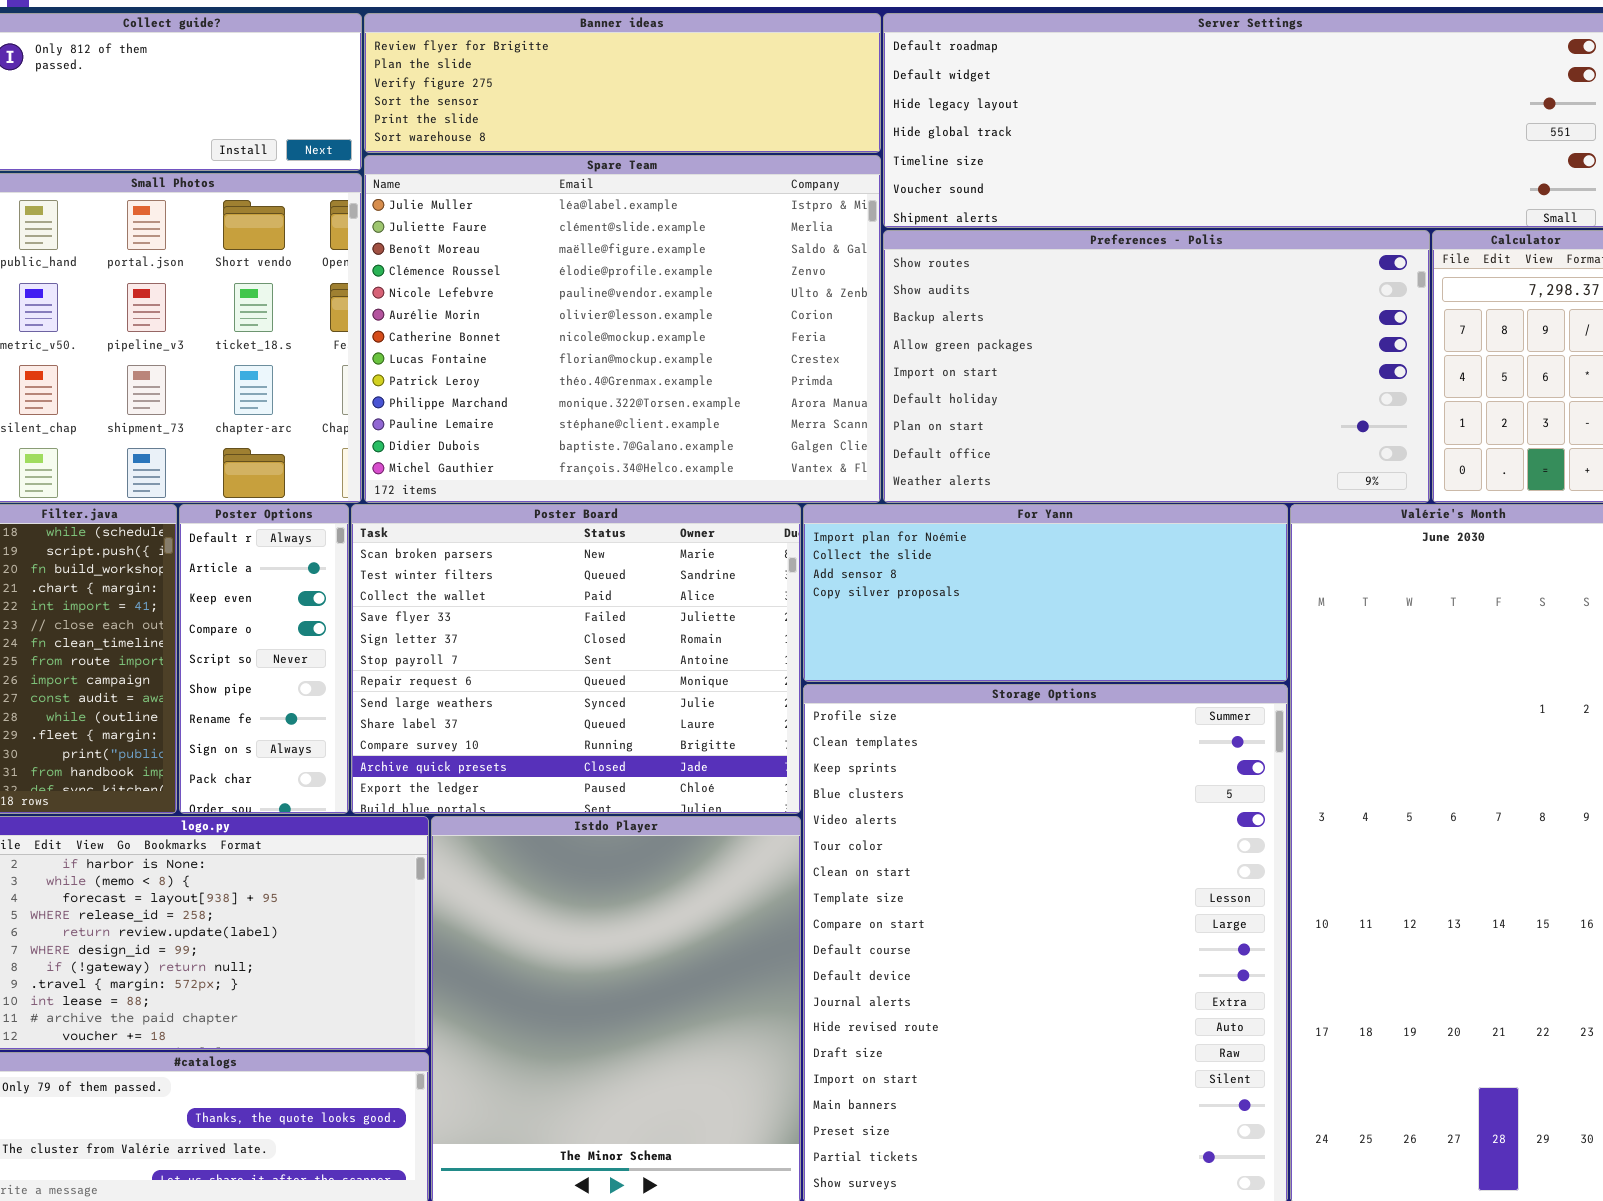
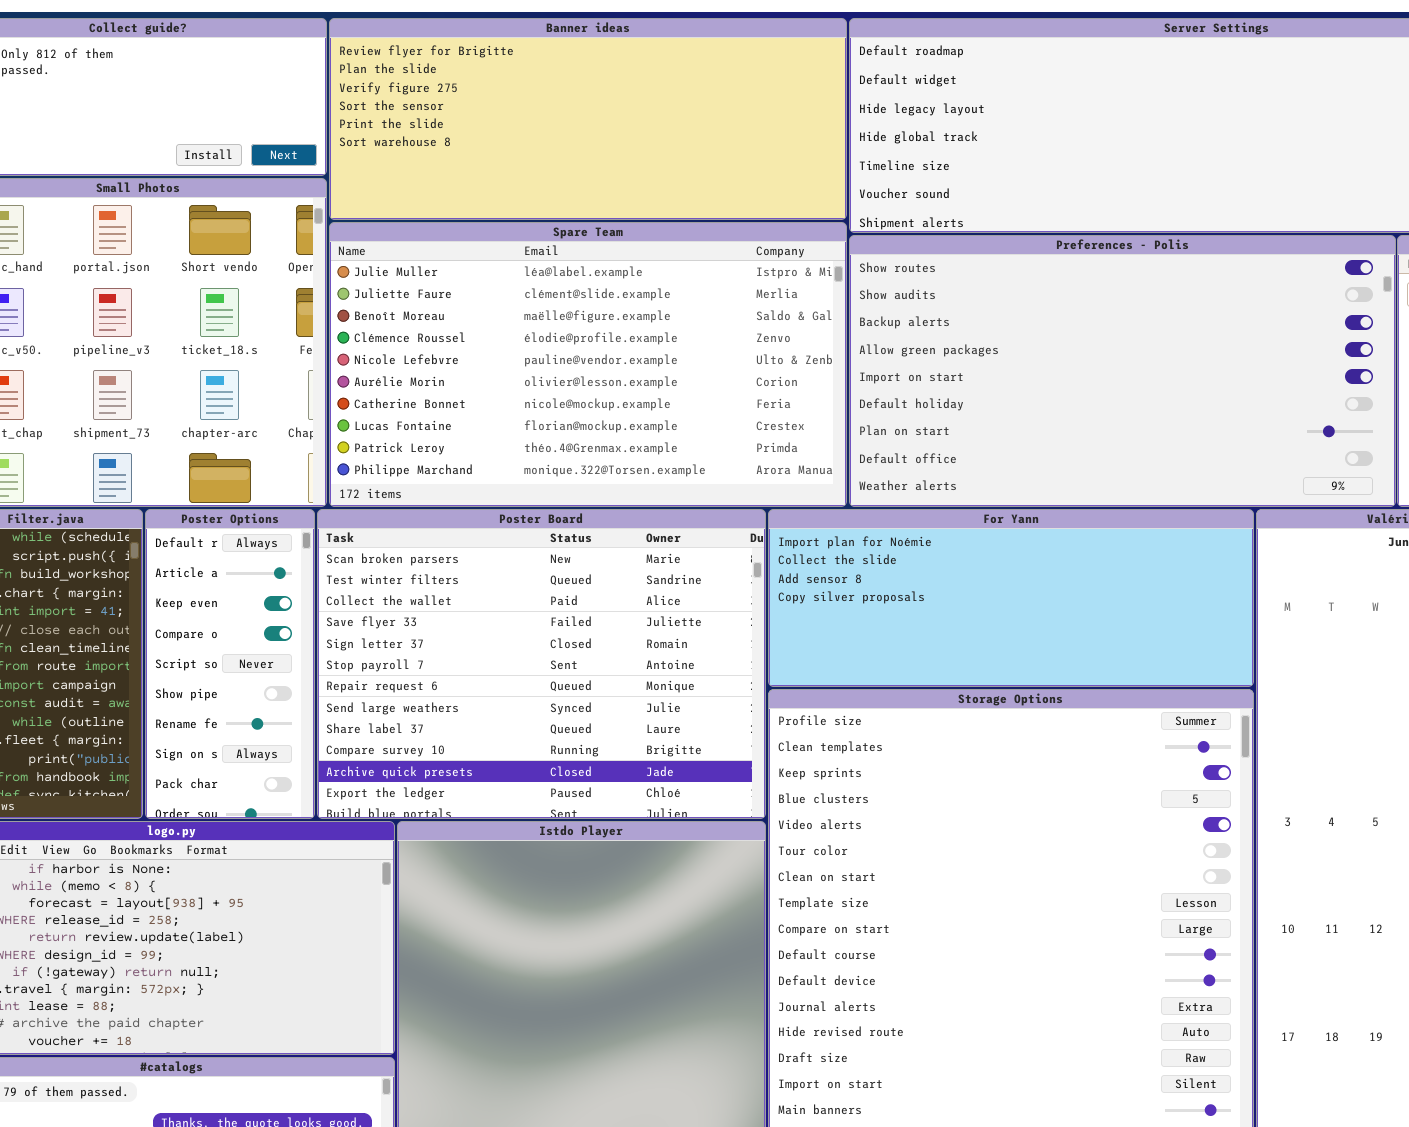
Banner ideas: [364,13,881,153] -> [329,18,847,220], resized
Spare Team: [364,155,881,503] -> [329,222,847,507], resized

